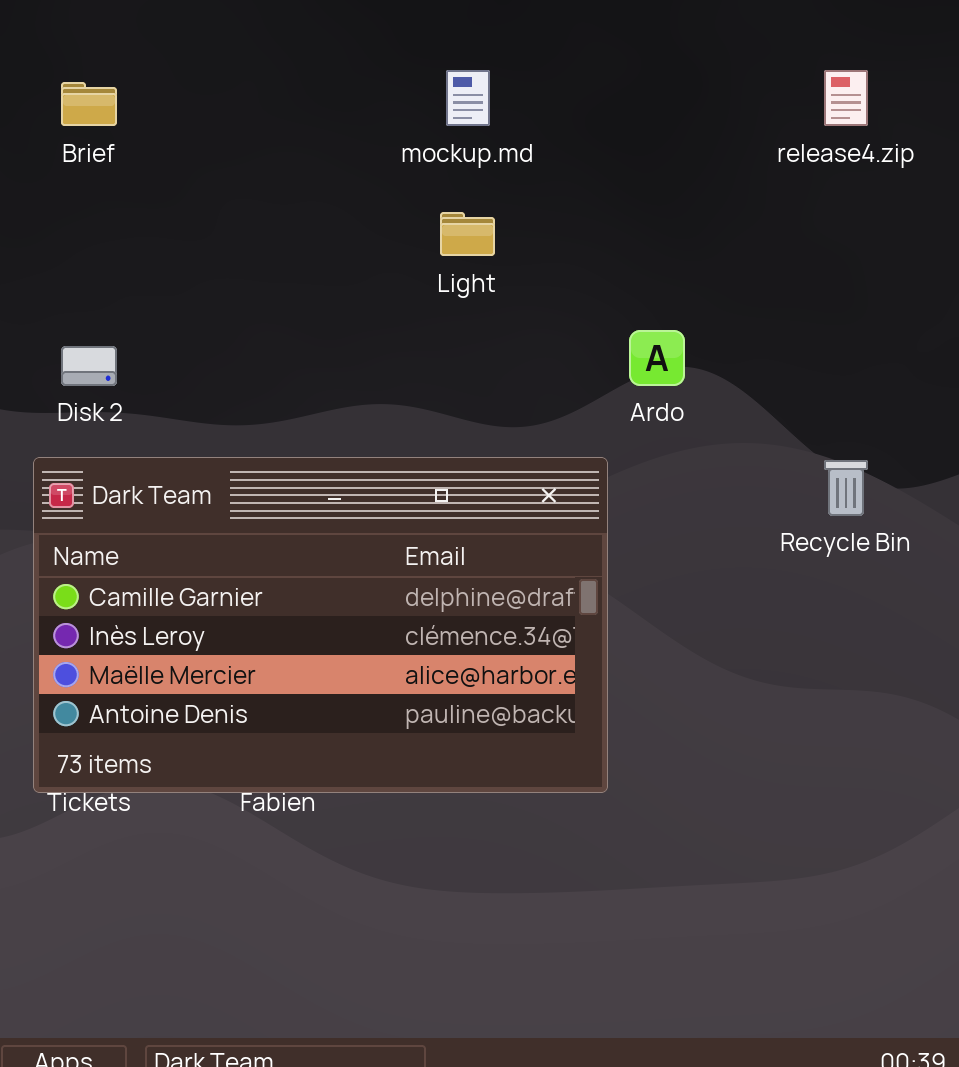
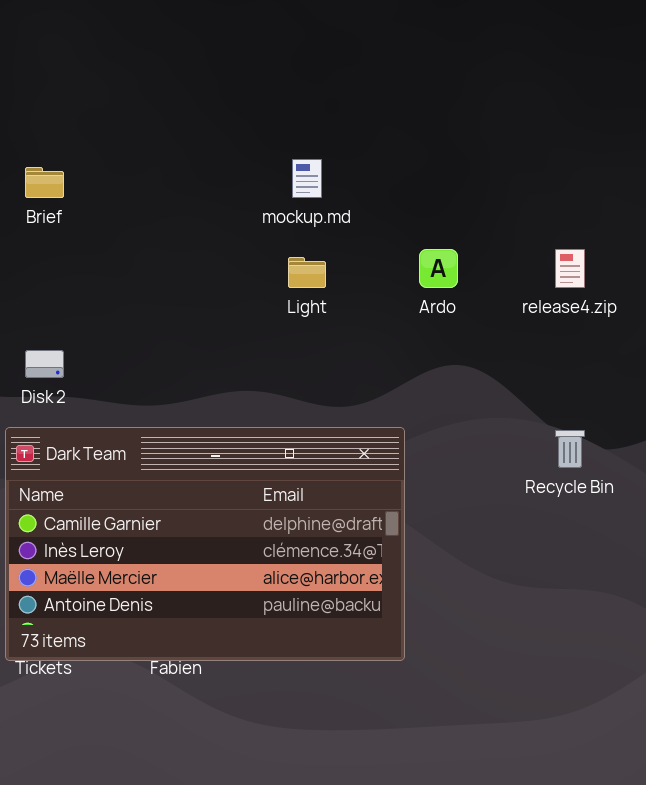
release4.zip: [824,70,868,126] -> [555,249,585,288], moved
Ardo: [629,330,685,386] -> [419,249,458,288], moved

